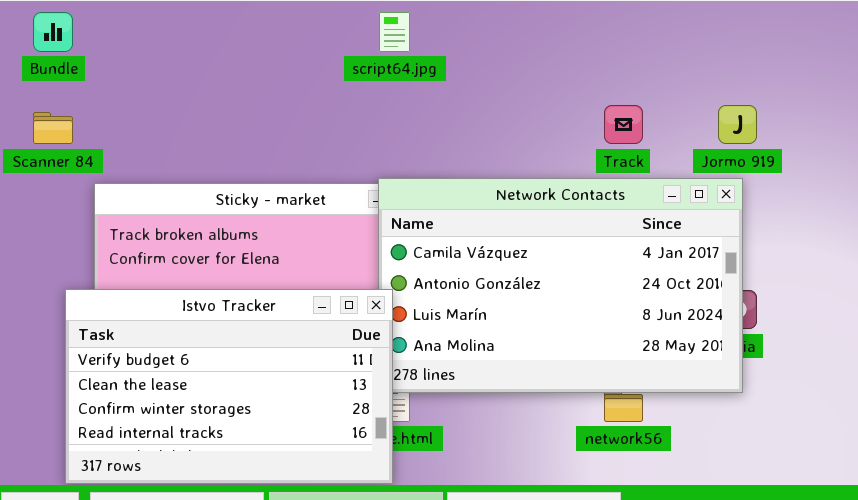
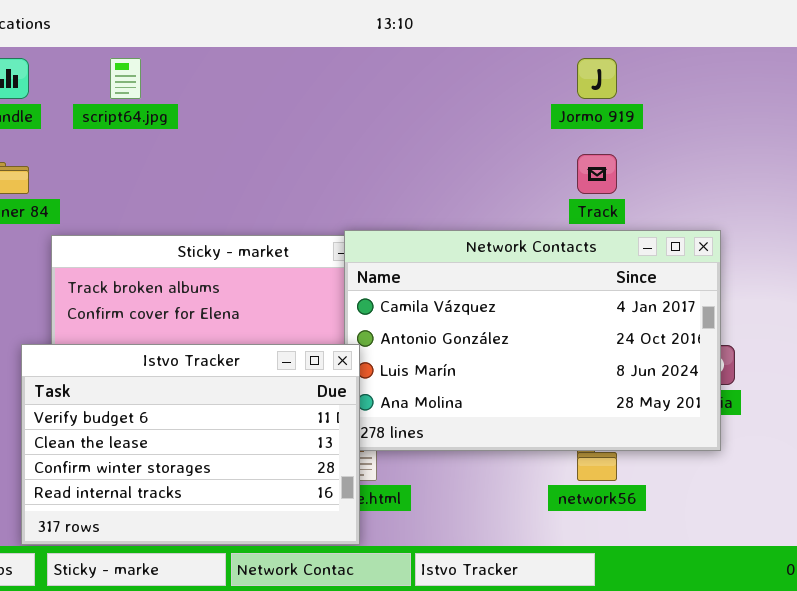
script64.jpg: [379,12,410,52] -> [110,58,141,99], moved
Jormo 919: [718,105,757,144] -> [577,58,617,99], moved

